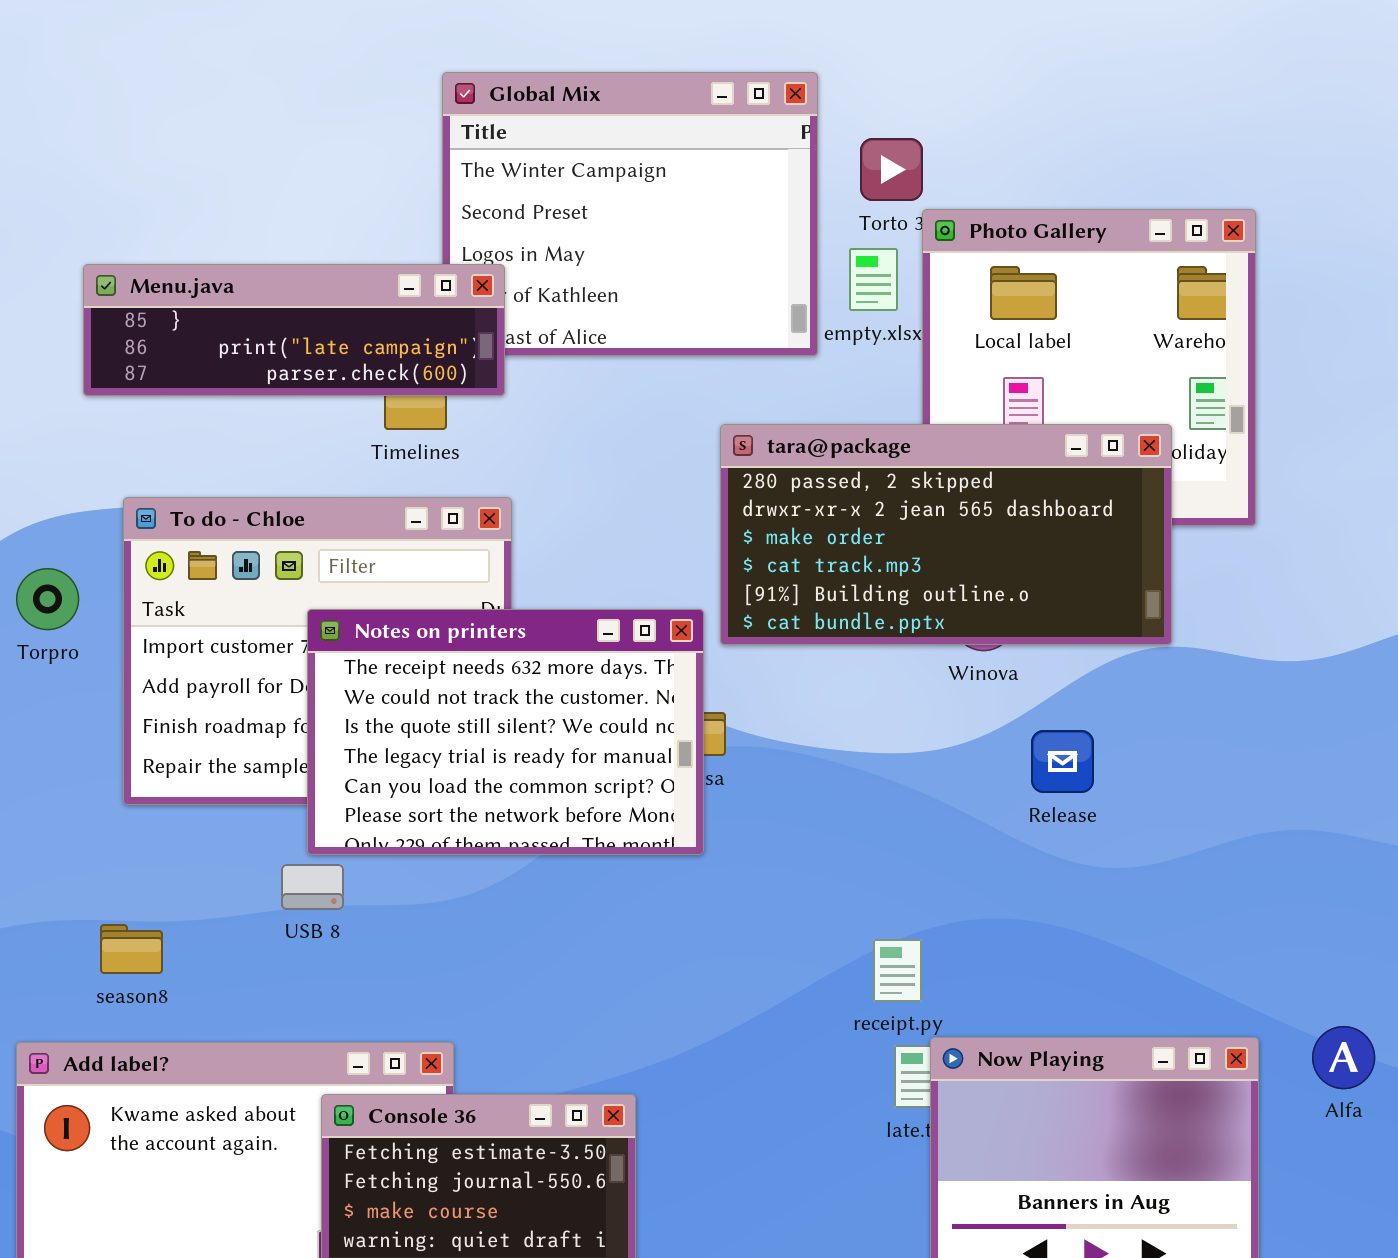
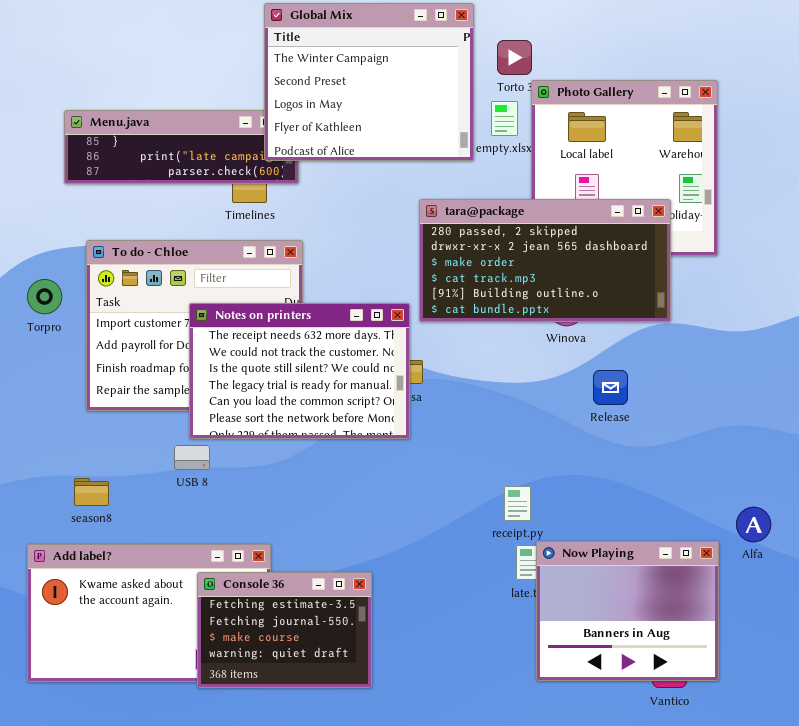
Global Mix: [442,72,818,356] -> [264,3,474,161], raised
Alfa: [1312,1026,1375,1089] -> [736,507,771,542], moved

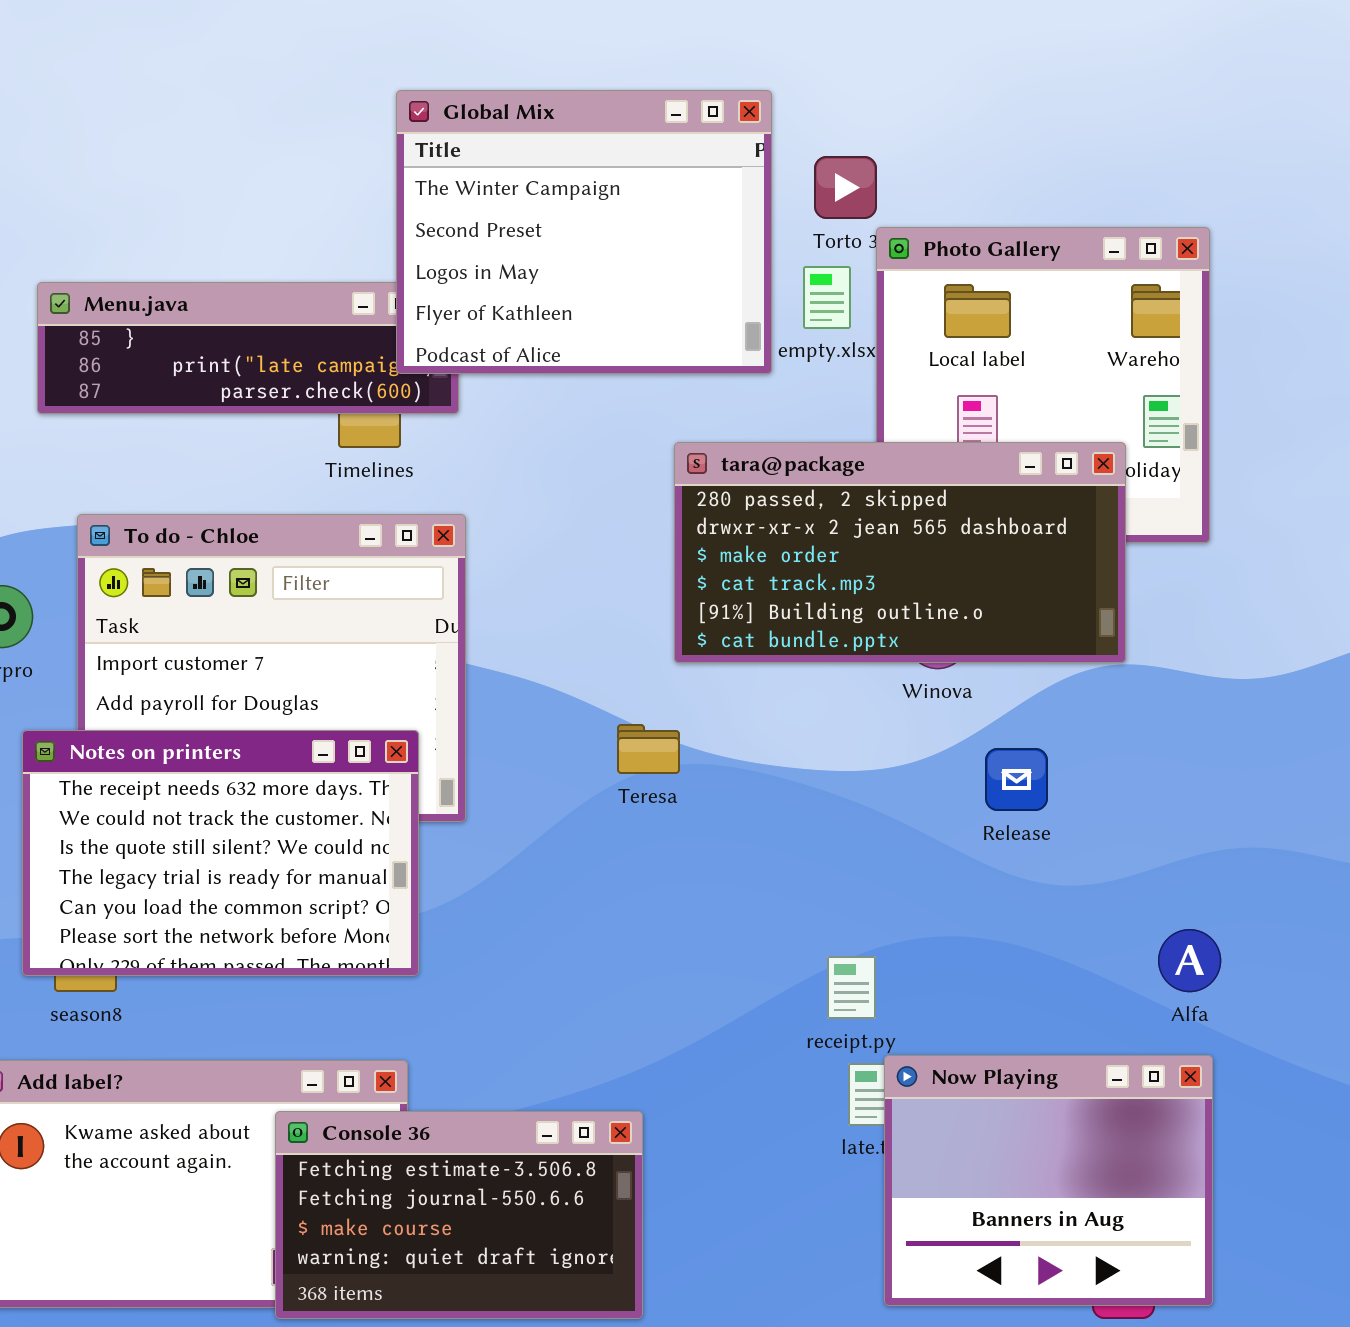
Notes on printers: [189,303,410,439] -> [22,730,419,976], moved
Alfa: [736,507,771,542] -> [1158,929,1221,992], moved
Console 36: [197,572,372,688] -> [275,1111,643,1319], resized

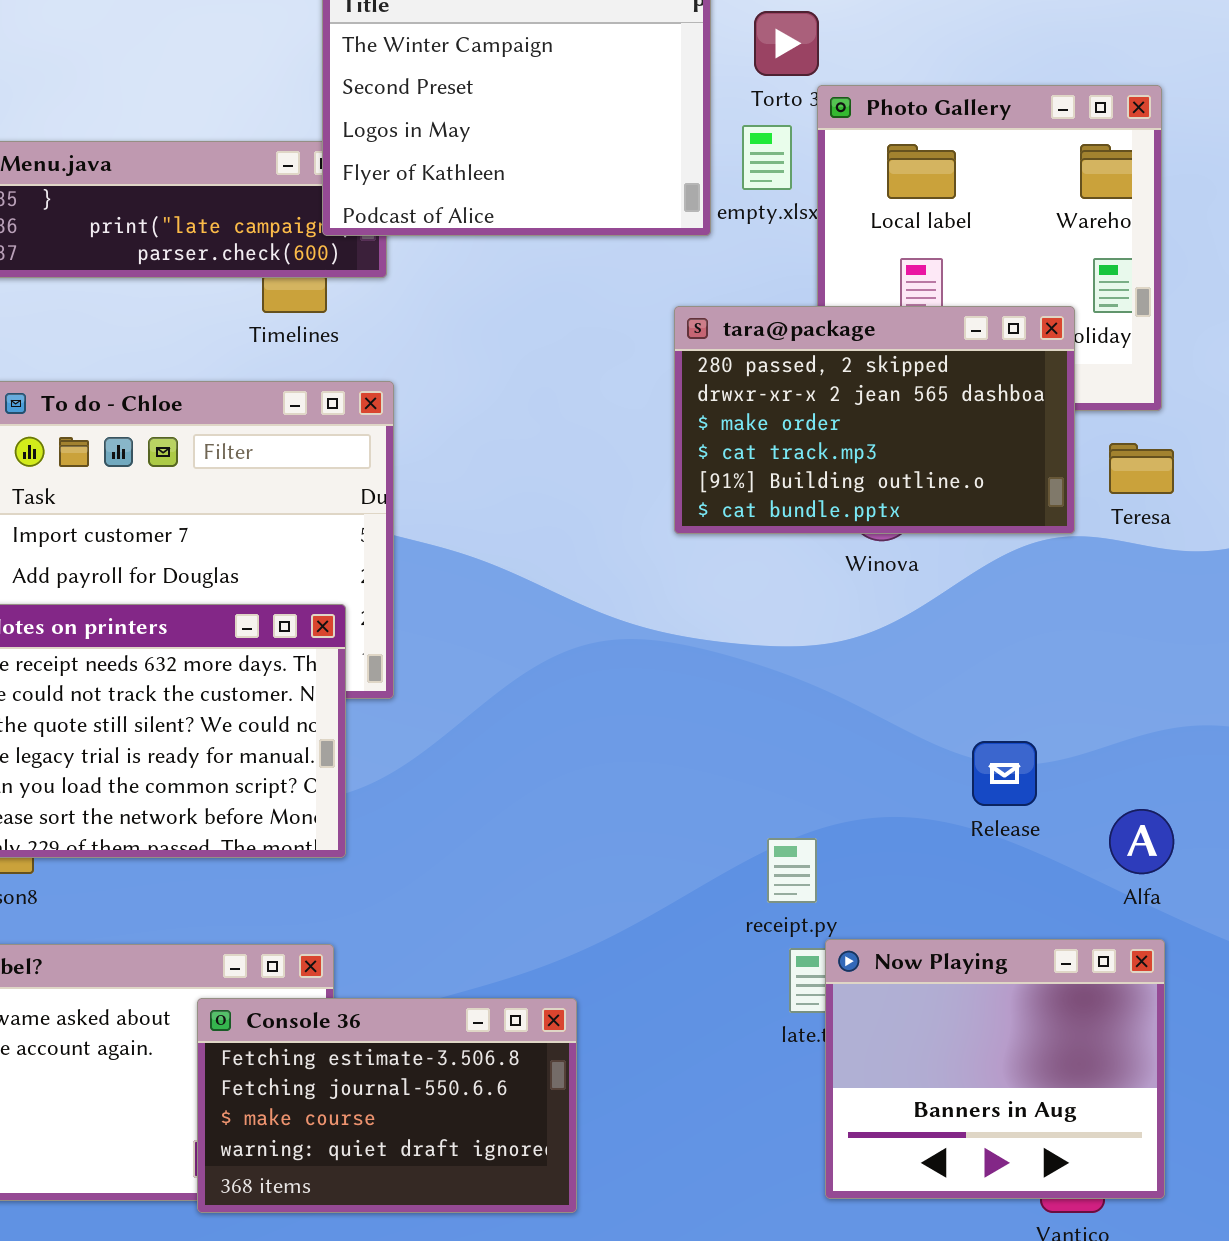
tara@package: [674,442,1126,663] -> [674,306,1075,534], resized
Teresa: [617,724,680,774] -> [1109,443,1174,494], moved
Release: [985,748,1048,811] -> [972,741,1037,806], moved

